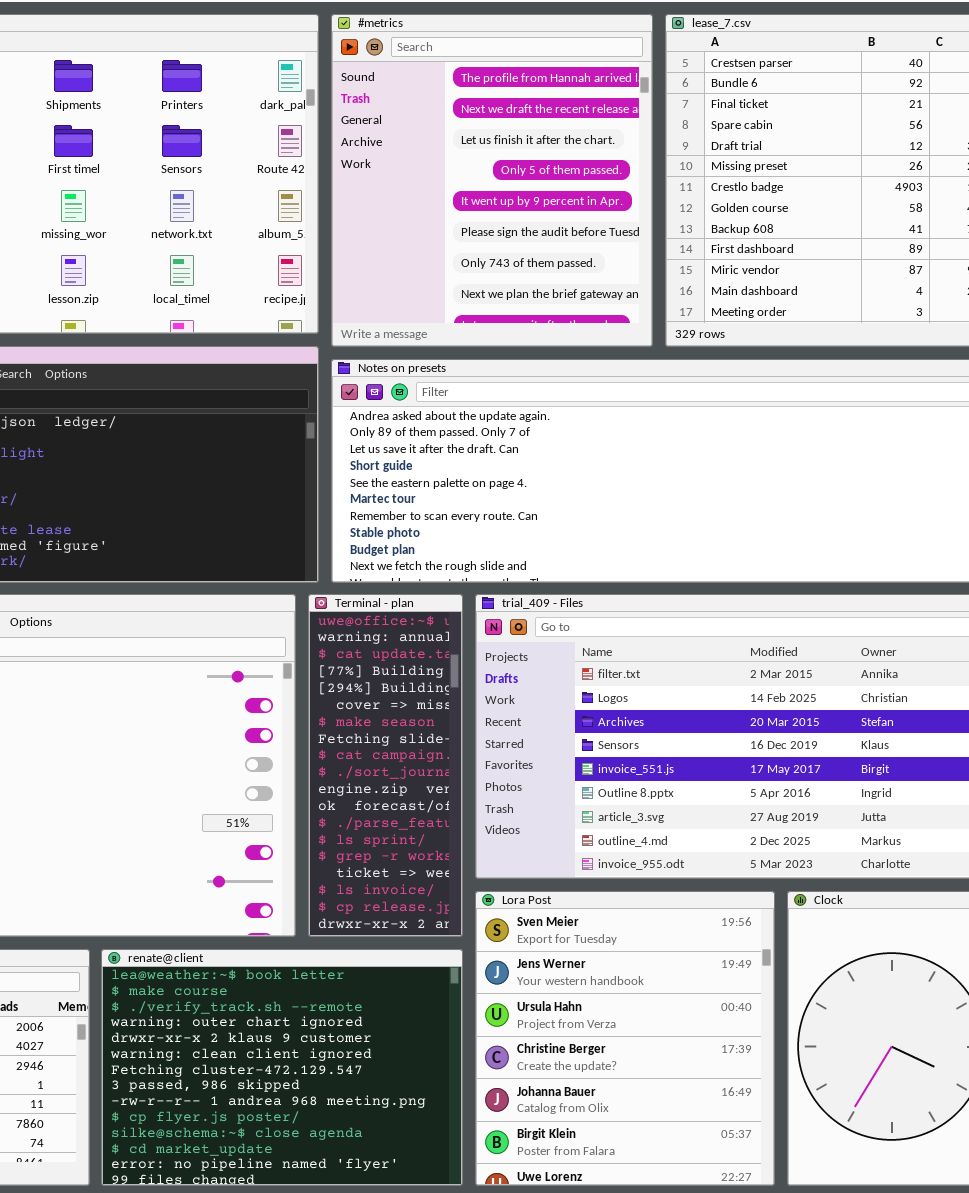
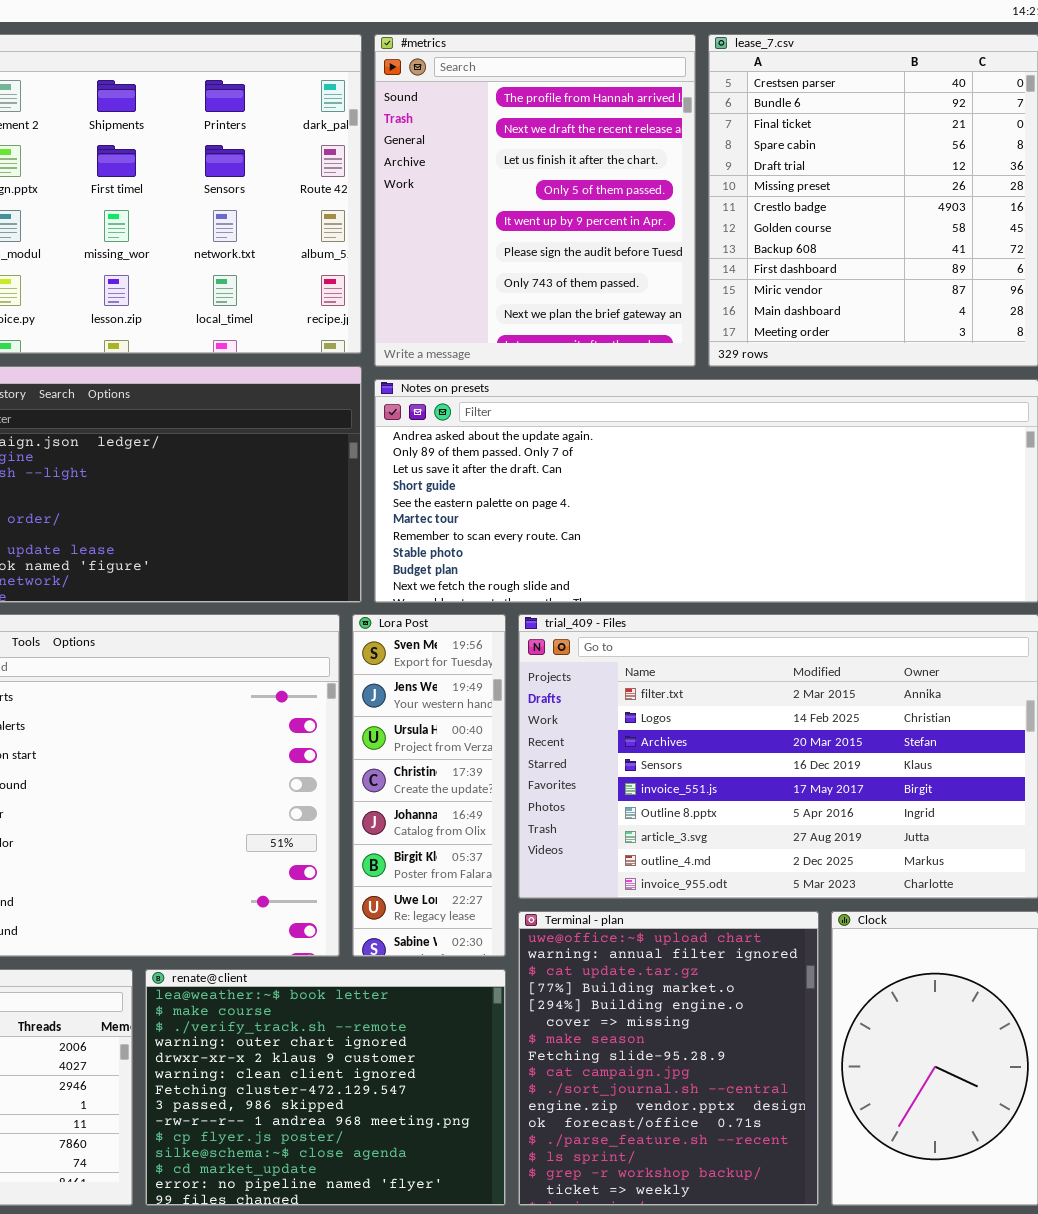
Terminal - plan: [308,594,463,937] -> [518,911,819,1206], moved, resized
Lora Post: [475,891,775,1186] -> [352,614,506,957], moved, resized

